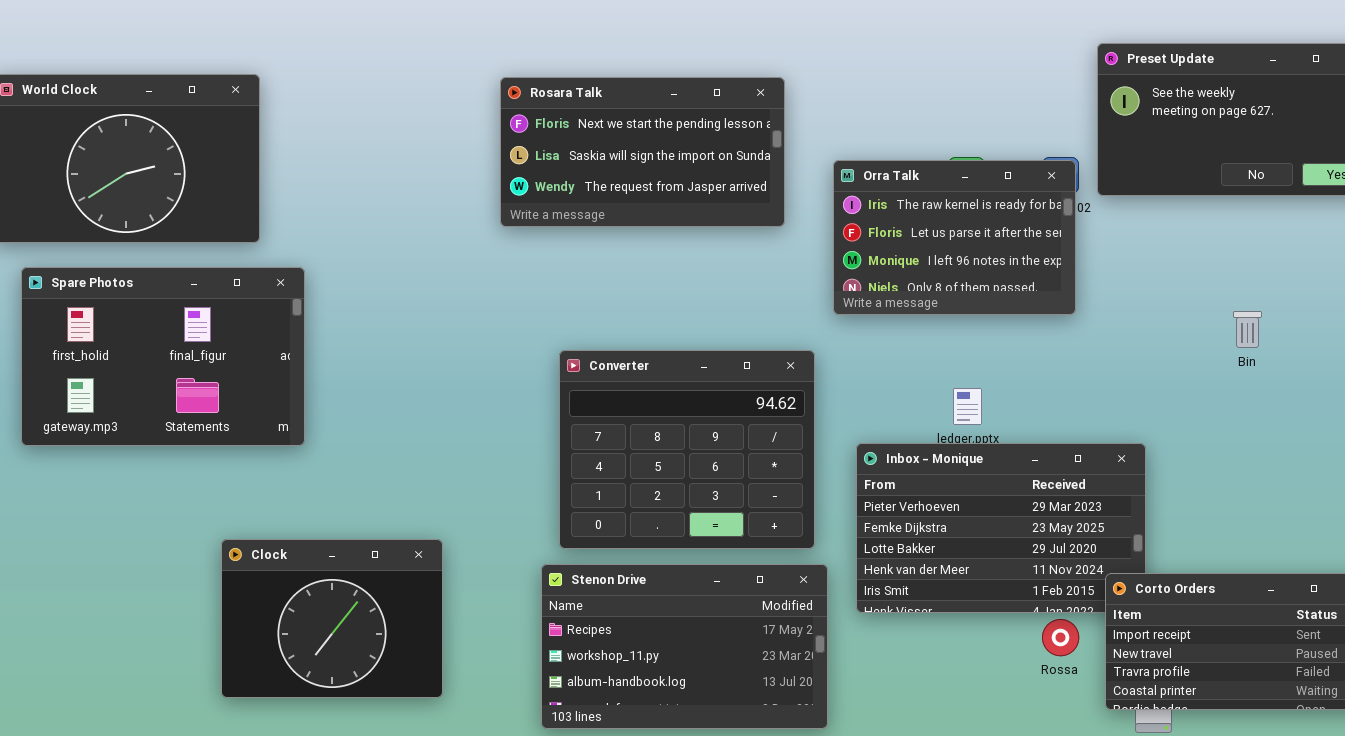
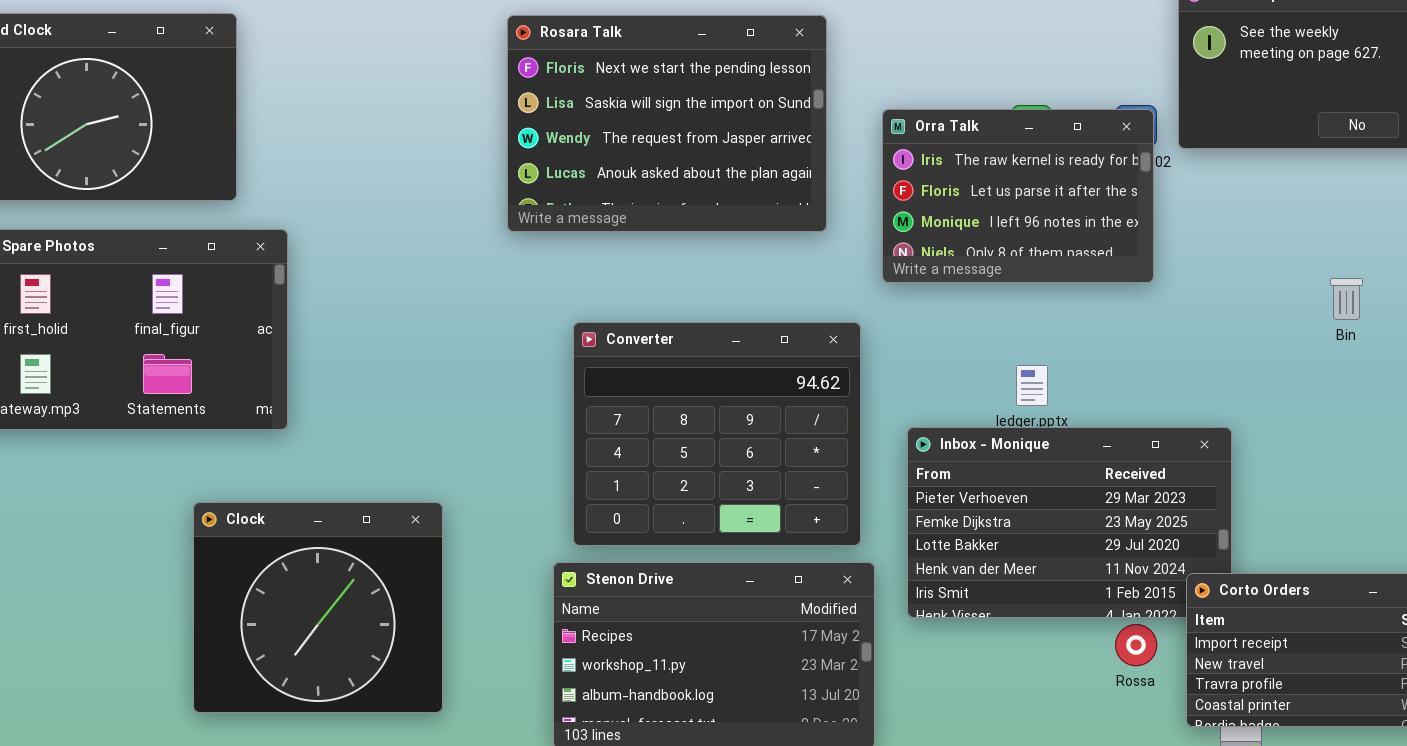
Rosara Talk: [500,77,785,227] -> [507,15,827,232], resized
Clock: [221,539,443,698] -> [193,502,443,713], resized

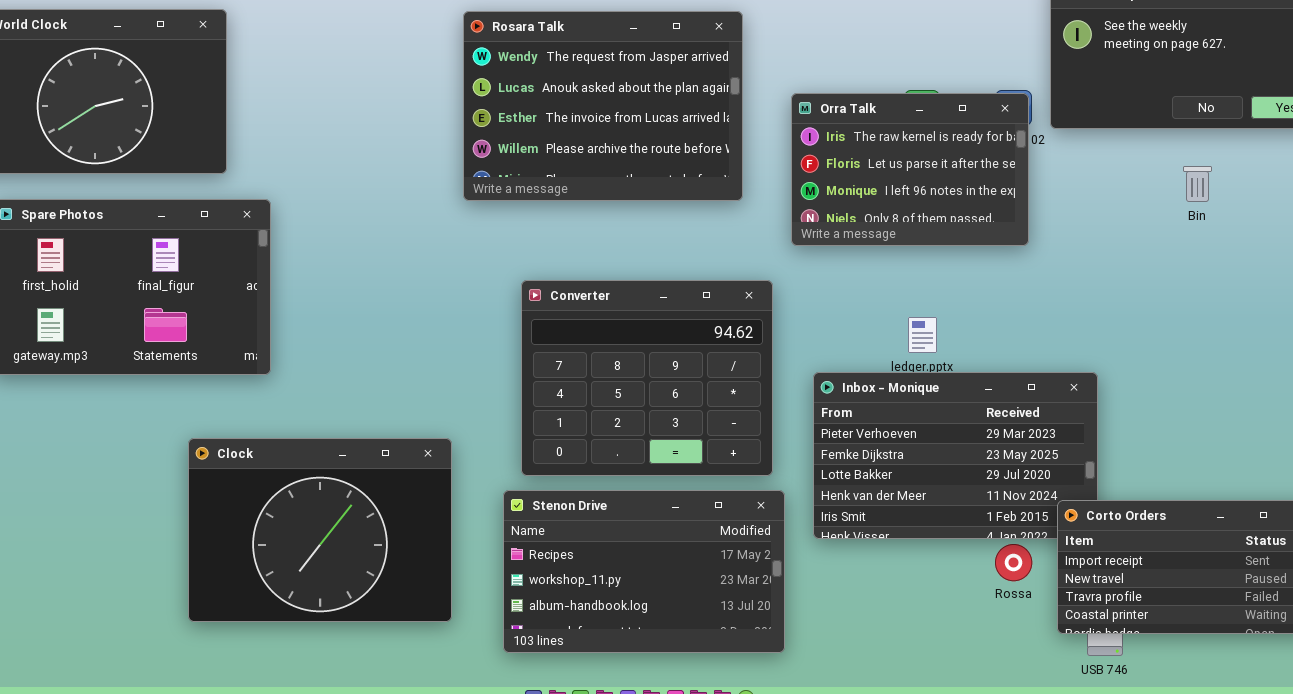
Rosara Talk: [507,15,827,232] -> [463,11,743,201], scrolled down 2 rows
Bin: [1330,278,1363,320] -> [1183,166,1212,202], moved
Clock: [193,502,443,713] -> [188,438,452,622], resized

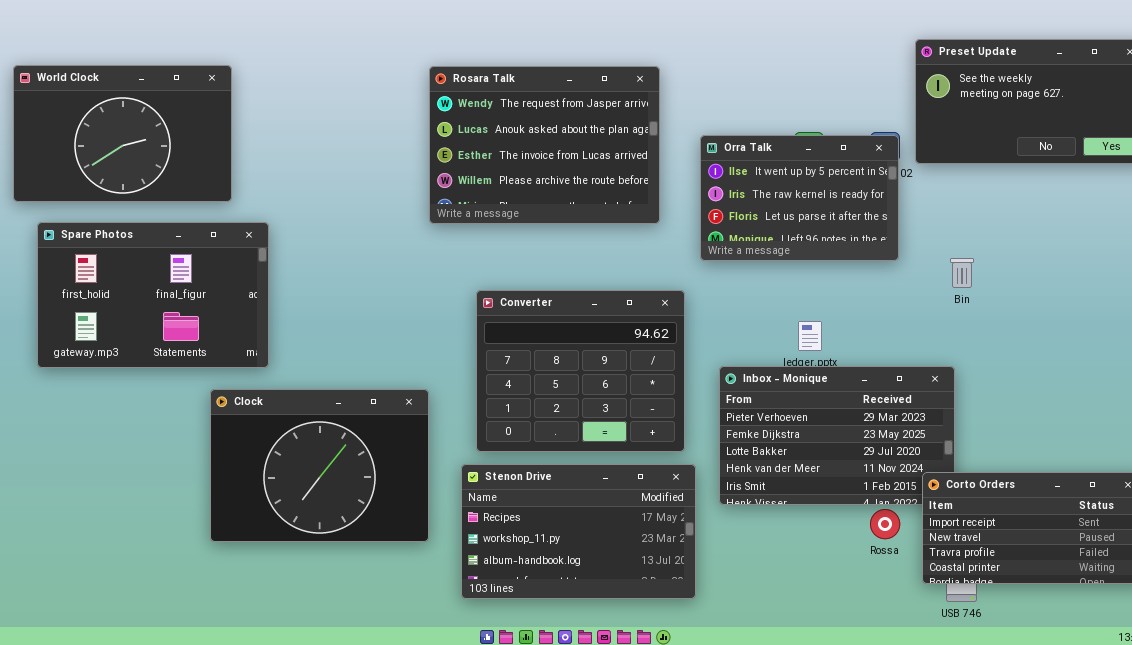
Orra Talk: [791,93,1029,246] -> [700,135,899,261], scrolled up 1 row
Bin: [1183,166,1212,202] -> [950,258,974,288], moved
Clock: [188,438,452,622] -> [210,389,429,542], moved

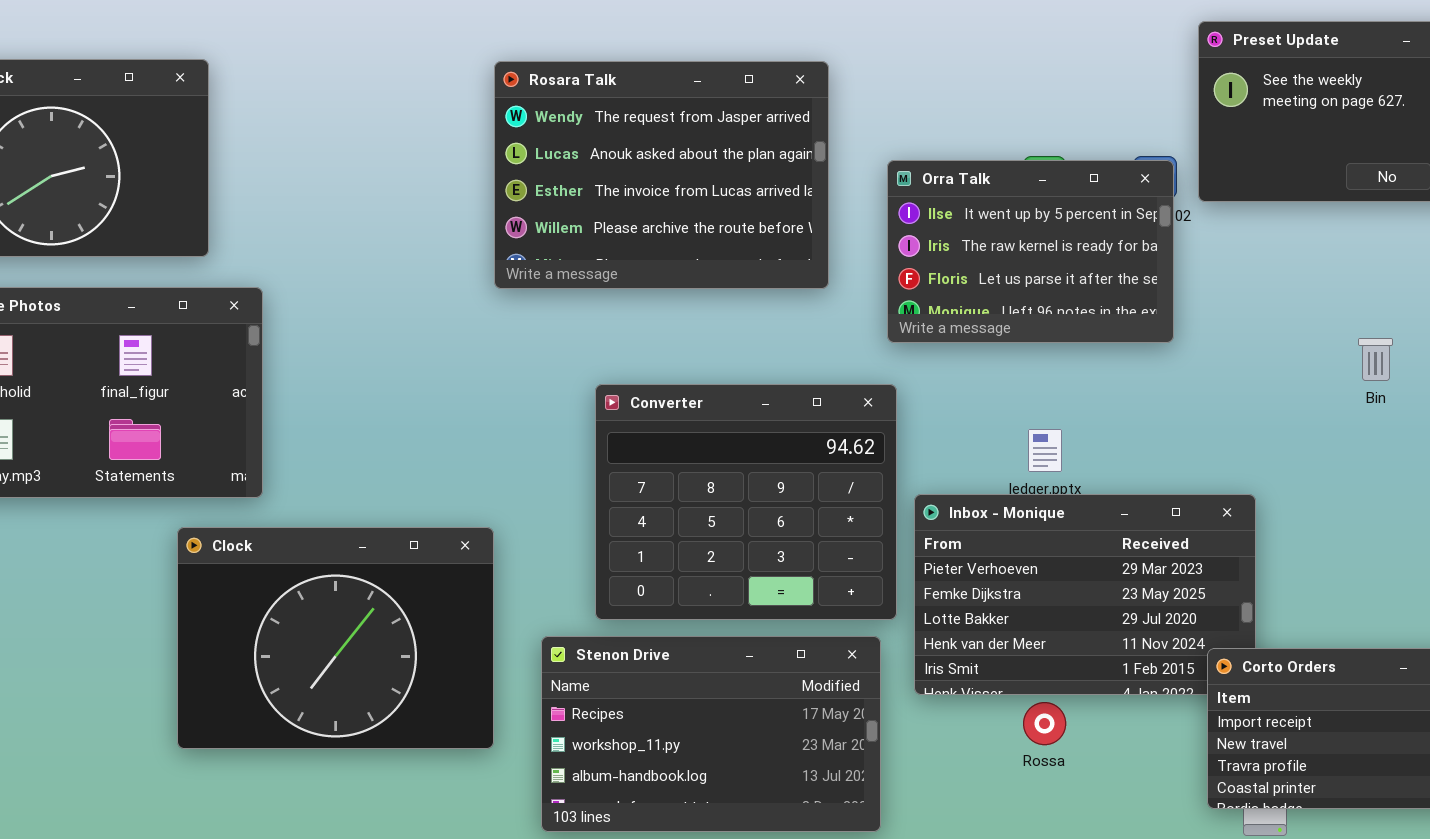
Bin: [950,258,974,288] -> [1358,338,1393,381], moved
Converter: [476,290,685,452] -> [595,384,897,620], moved
Rossa: [870,509,900,539] -> [1023,702,1066,745], moved

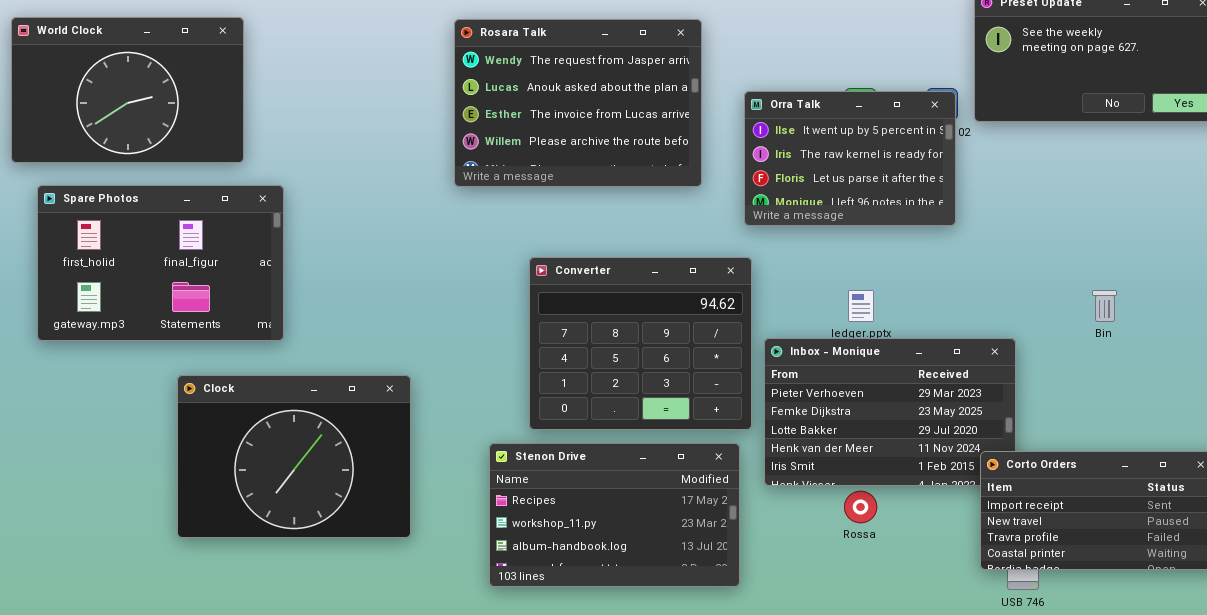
Bin: [1358,338,1393,381] -> [1092,290,1117,322], moved
Clock: [177,527,494,749] -> [177,375,411,538], moved

